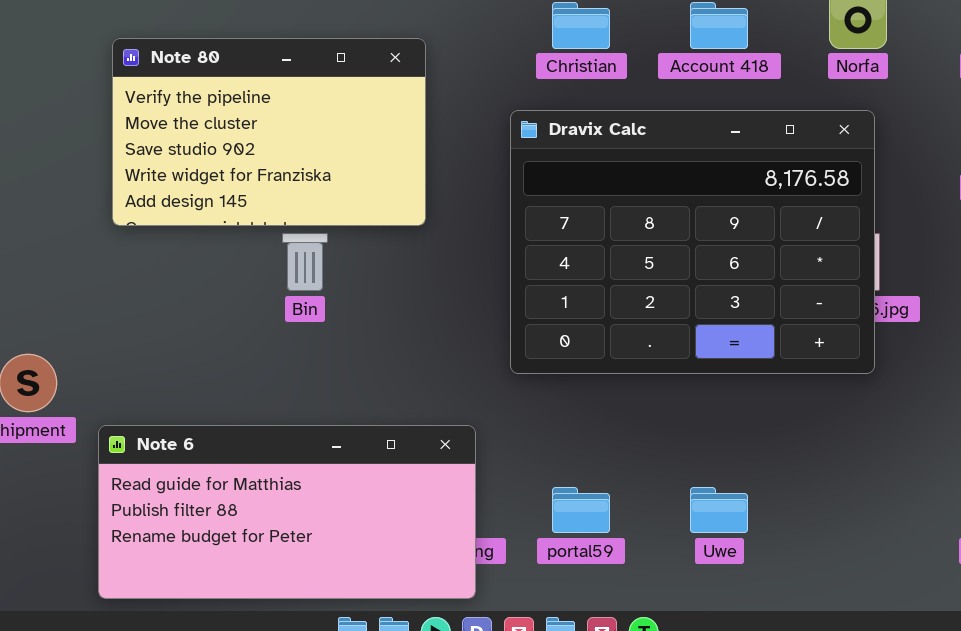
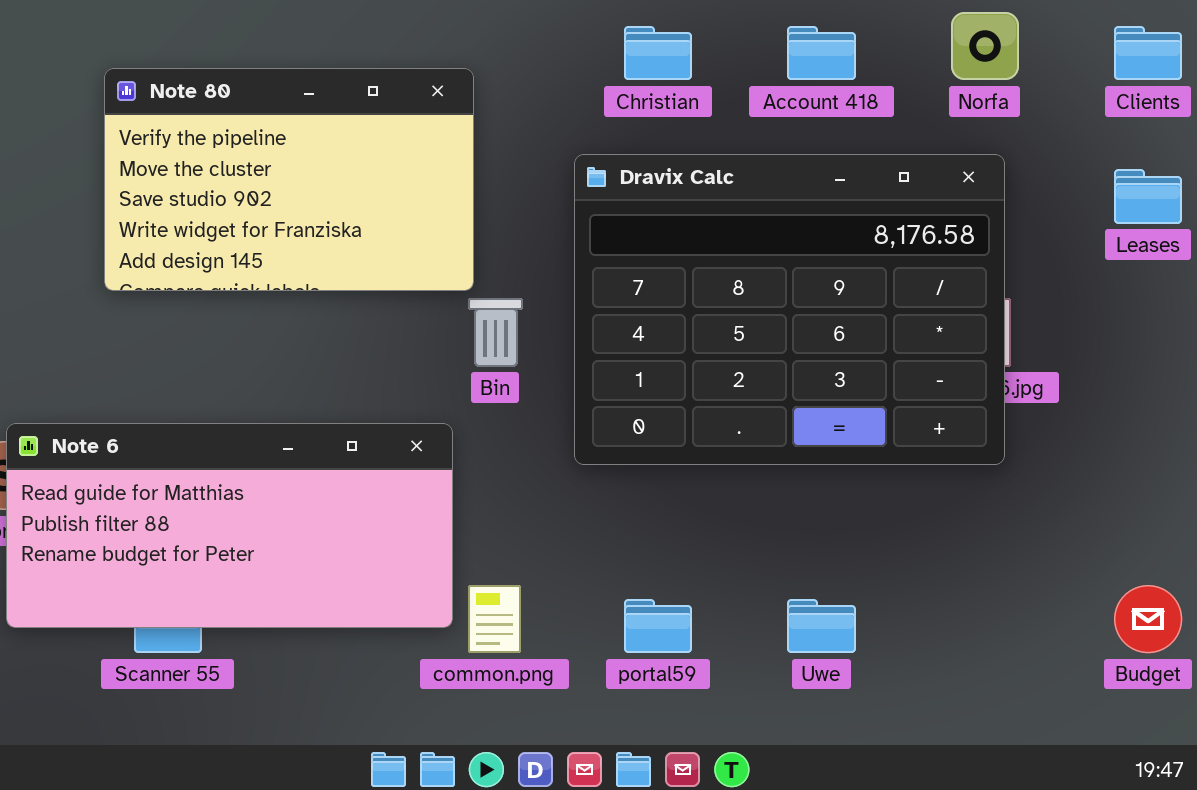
Bin: [282,233,328,291] -> [468,298,523,367], moved
Note 6: [98,425,476,599] -> [6,423,453,628], moved

